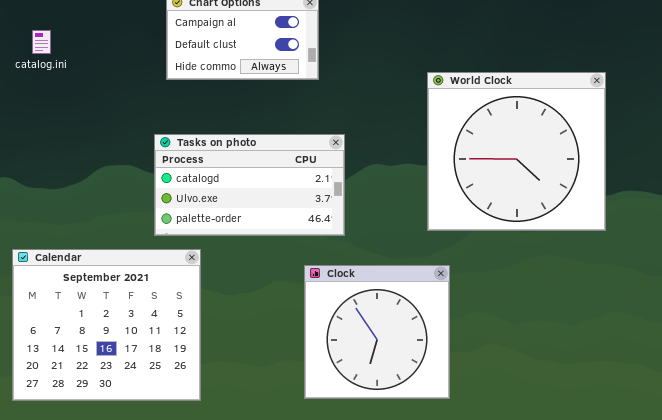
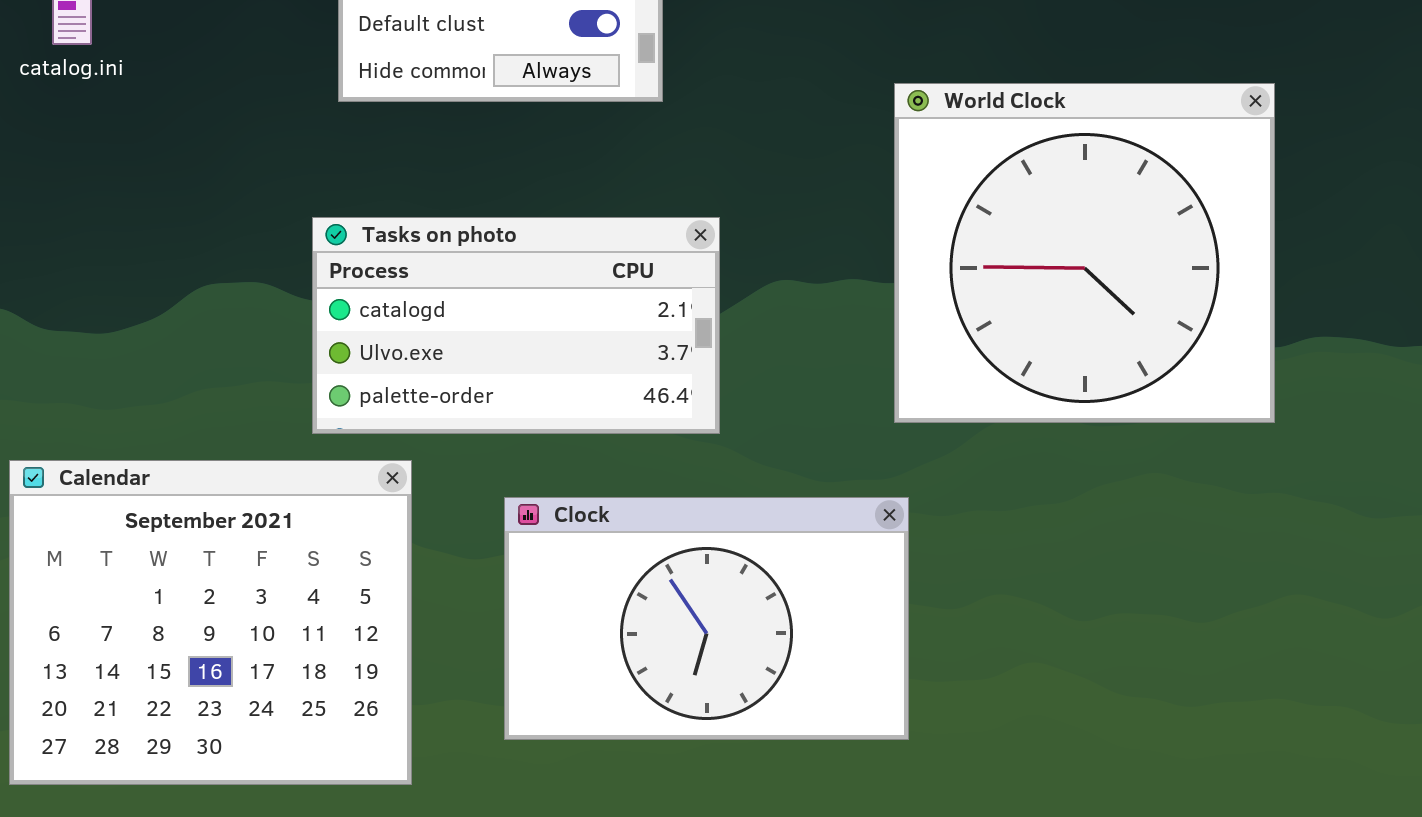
Clock: [304,265,450,399] -> [504,497,909,740], moved, resized

